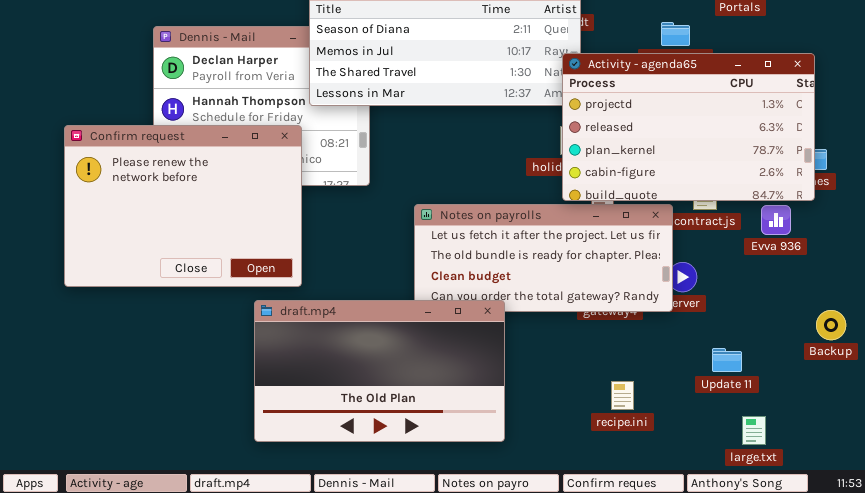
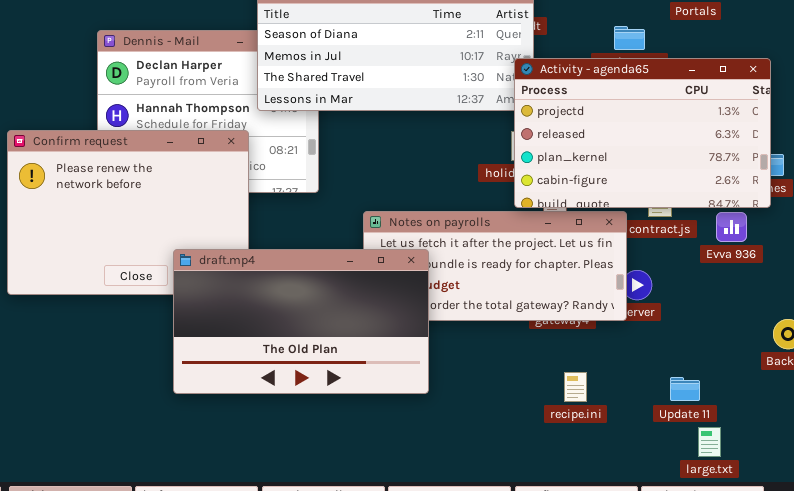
draft.mp4: [254,300,505,442] -> [173,249,429,394], moved
Update 11: [712,348,742,372] -> [670,377,700,401], moved
recipe.ini: [611,381,634,410] -> [564,372,587,402], moved

